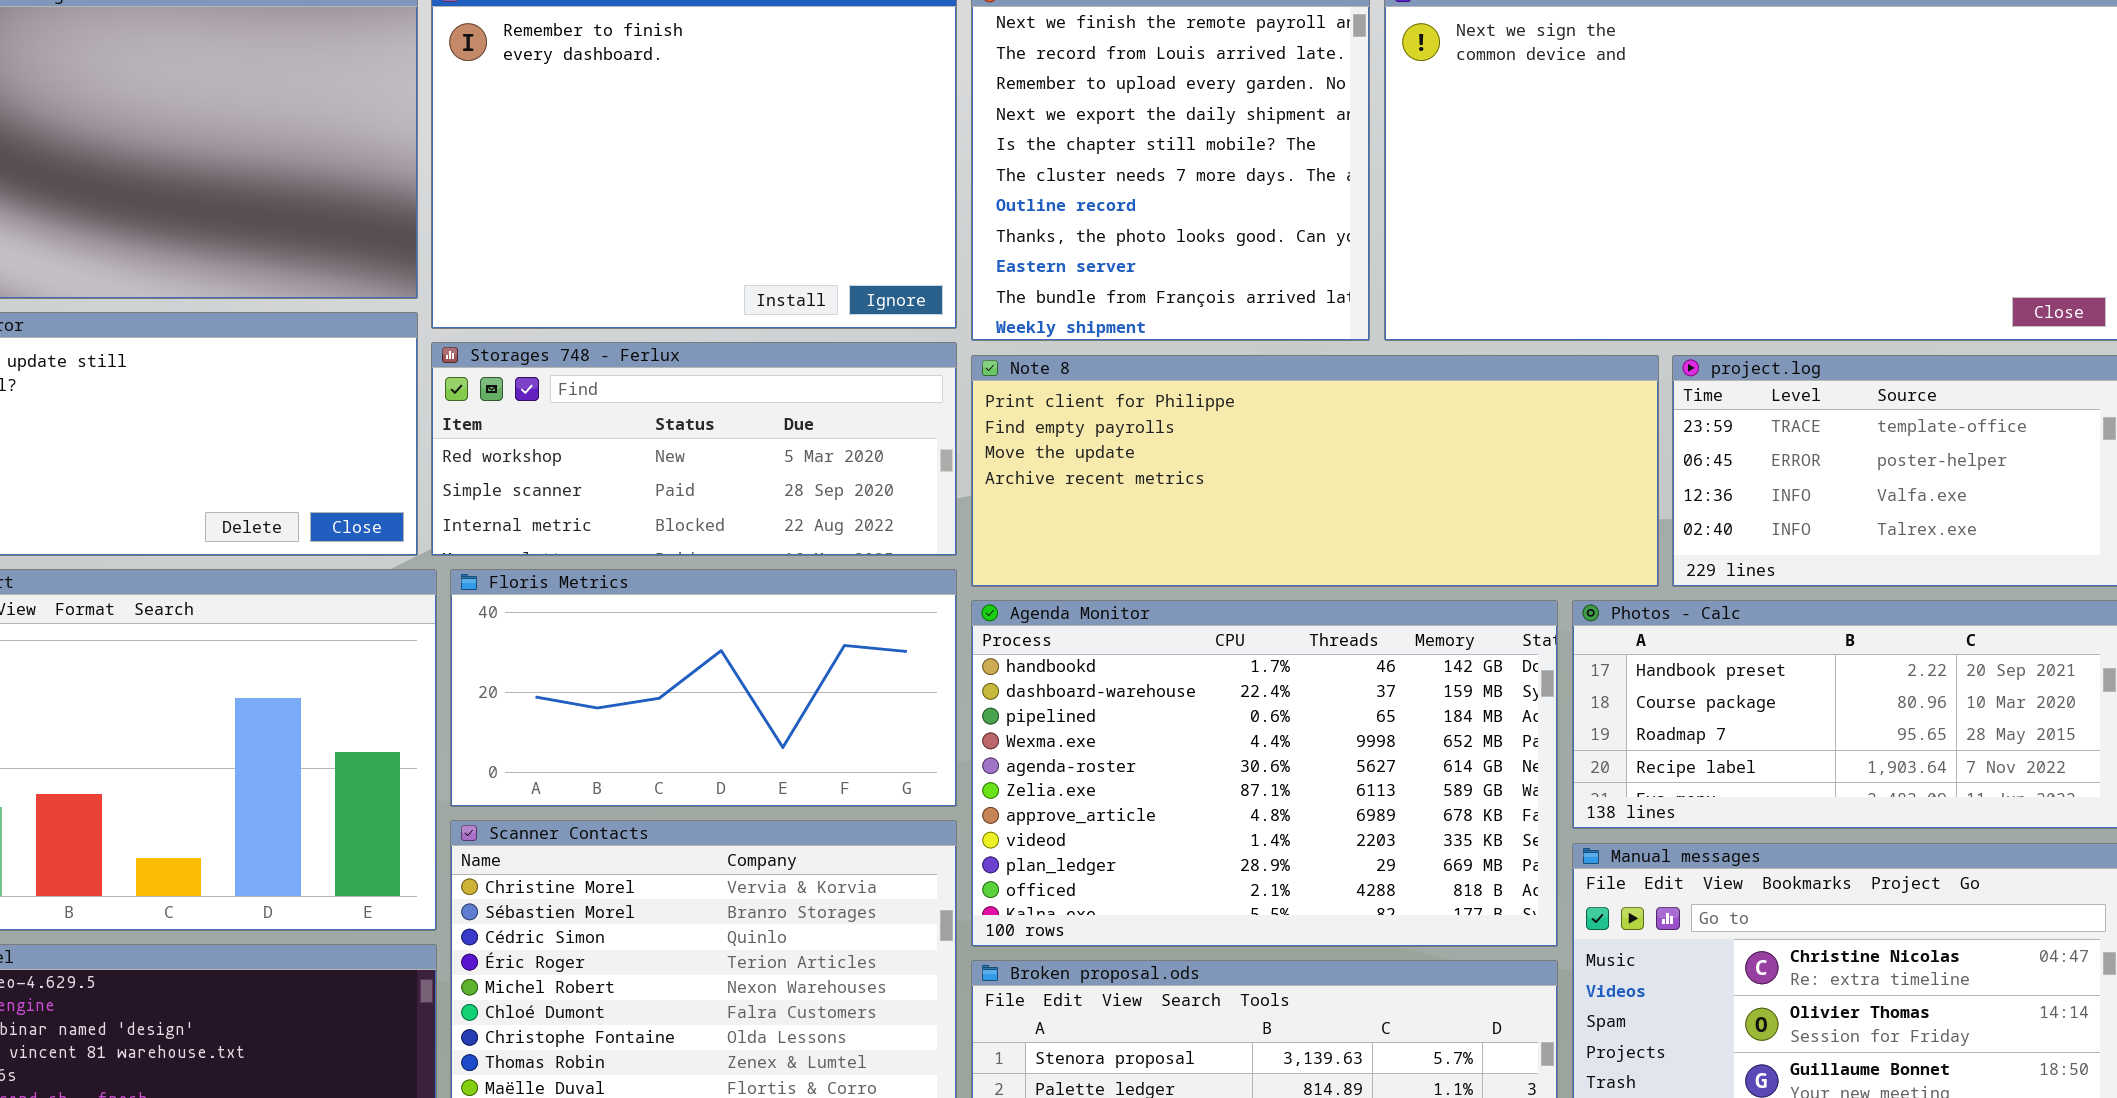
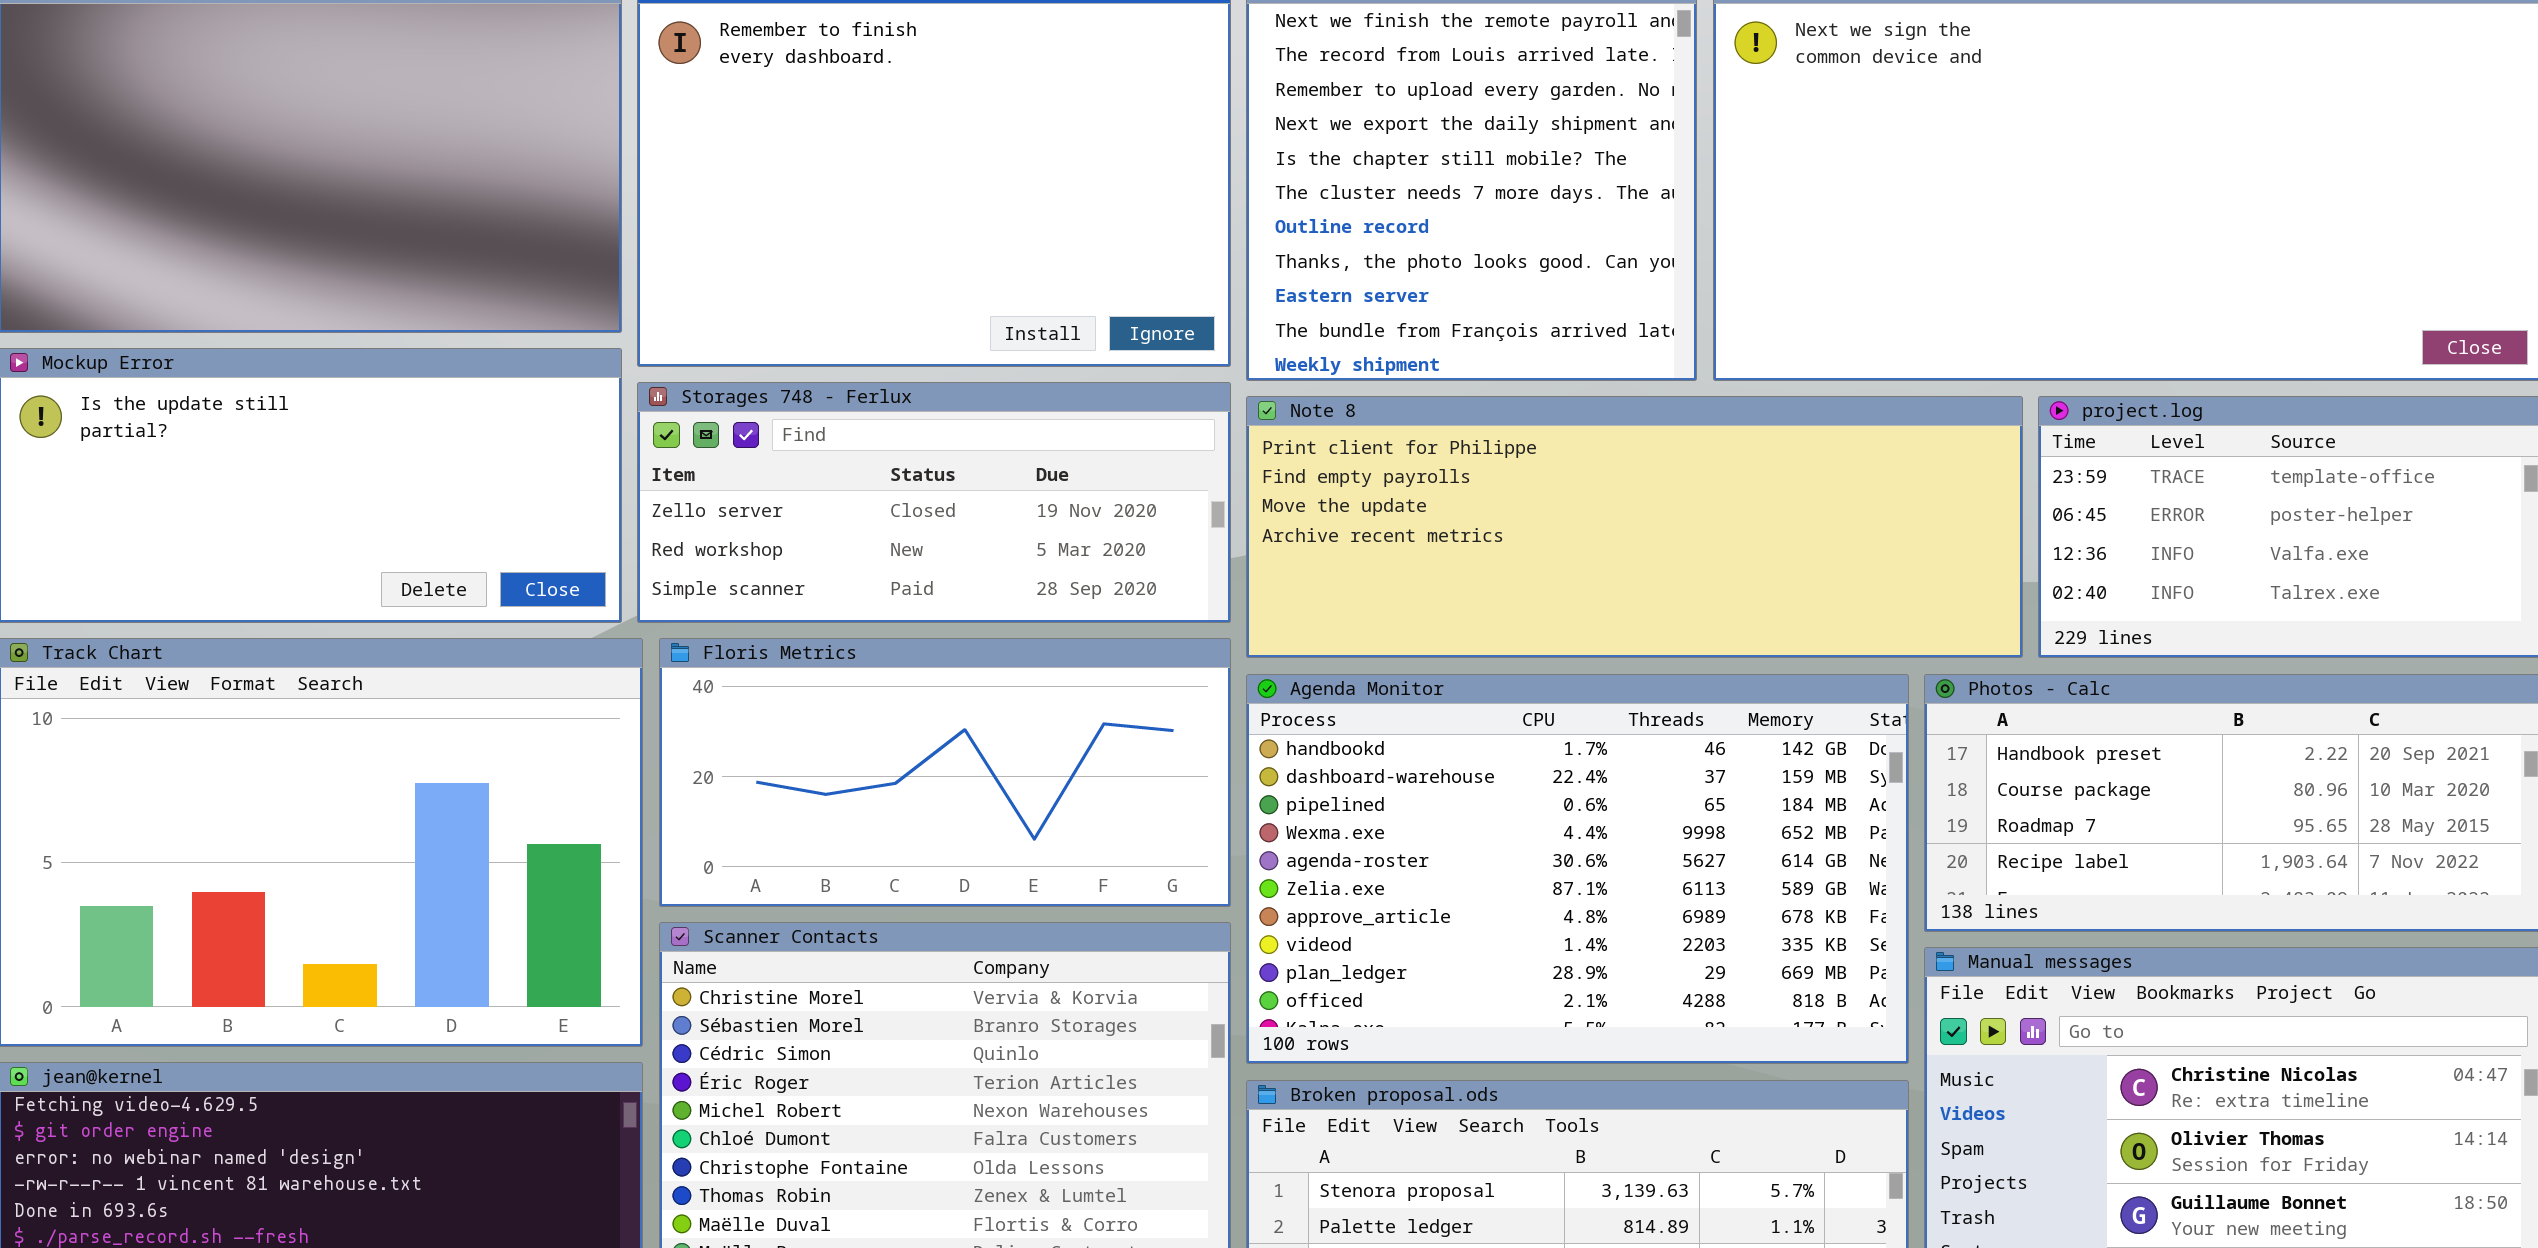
Storages 748 - Ferlux: [431,342,957,556] -> [637,382,1231,623], scrolled up 1 row

